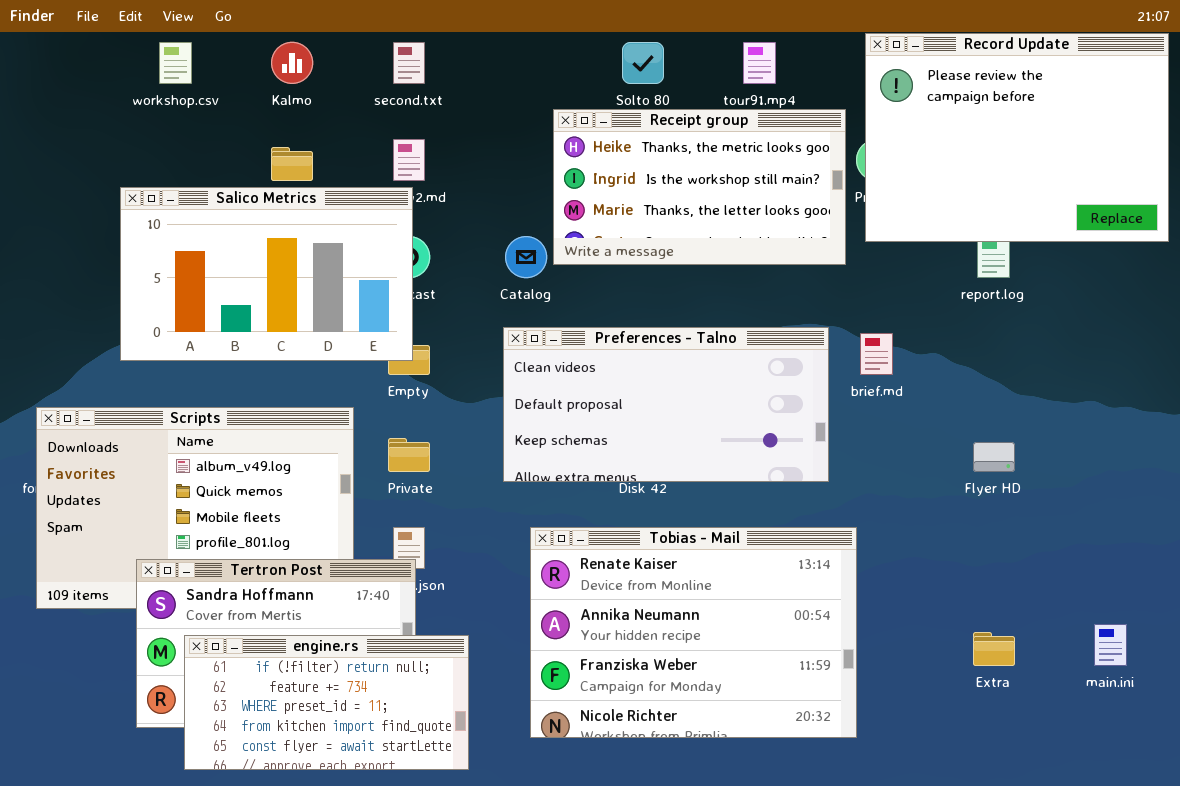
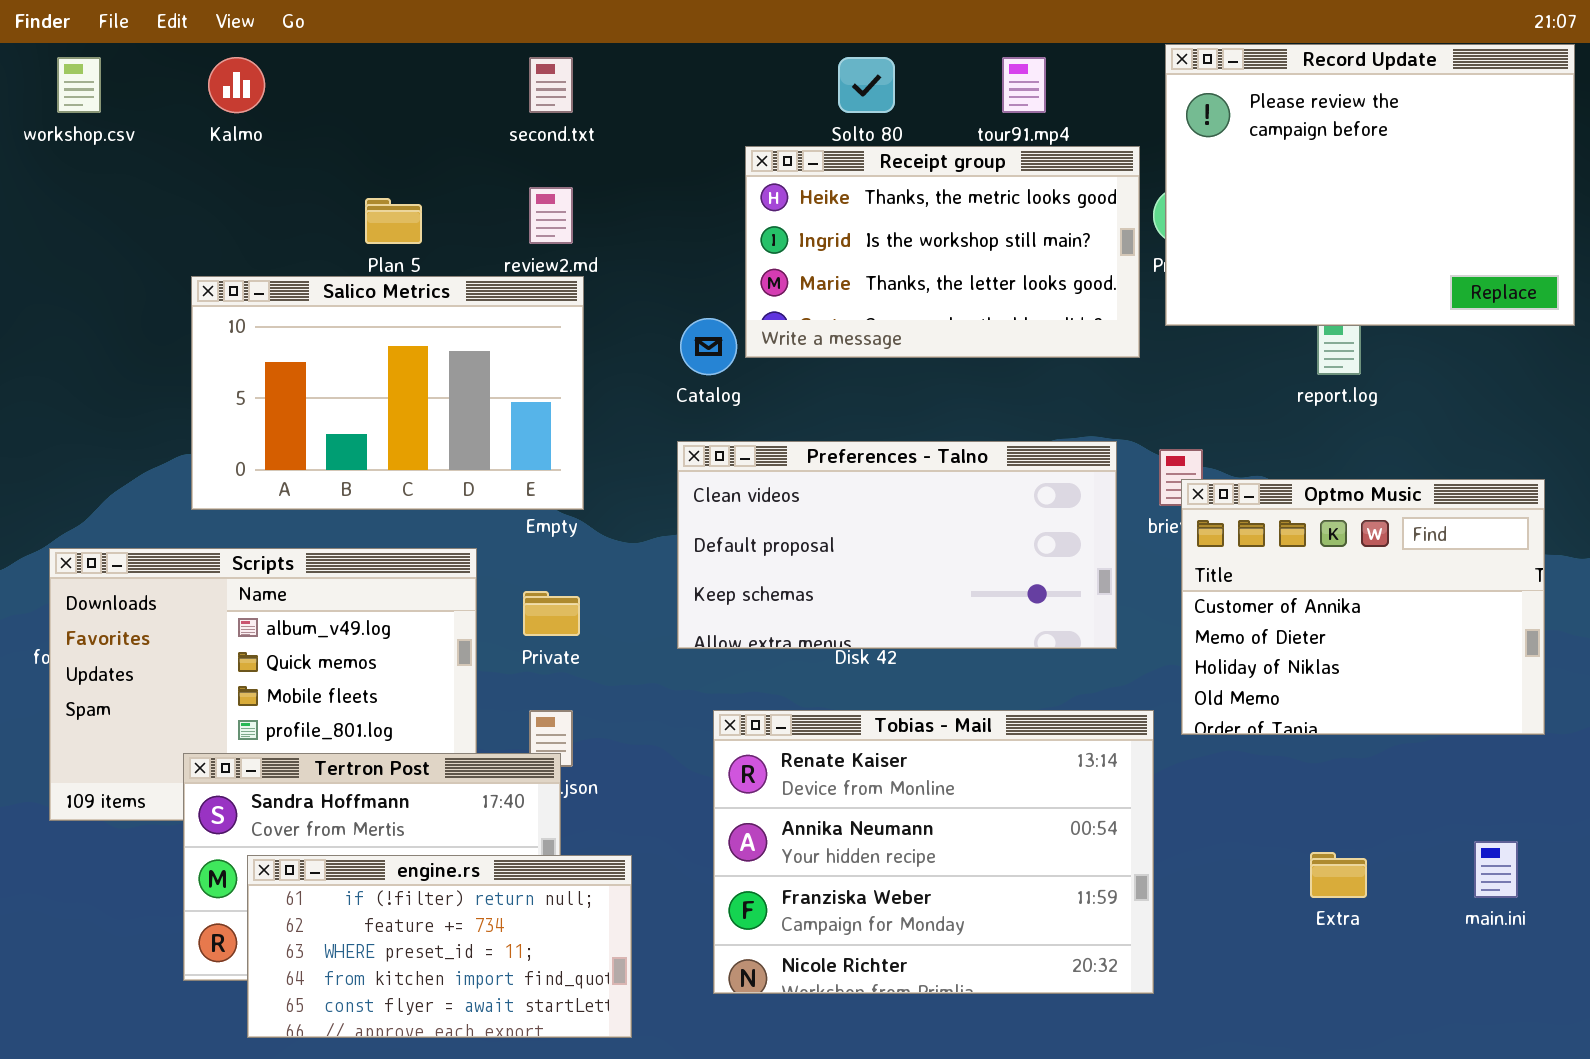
workshop.csv: [159,42,192,84] -> [57,57,101,113], moved
Kalmo: [271,42,313,84] -> [208,57,265,113], moved
Salico Metrics: [120,187,413,361] -> [191,276,584,510], moved
Optmo Music: none -> [1181,479,1545,735], opened

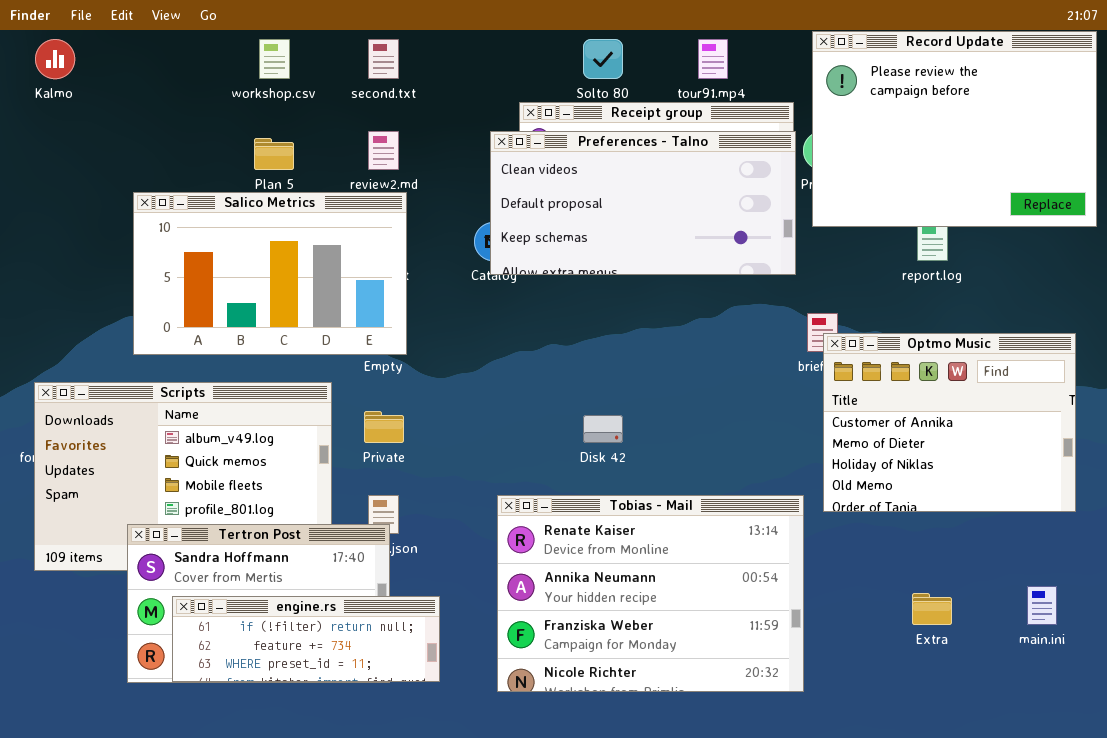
workshop.csv: [57,57,101,113] -> [259,39,290,79], moved
Kalmo: [208,57,265,113] -> [35,39,75,79], moved
Preferences - Talno: [677,441,1117,649] -> [490,131,796,275], moved
engine.rs: [247,855,632,1038] -> [172,596,440,682], resized

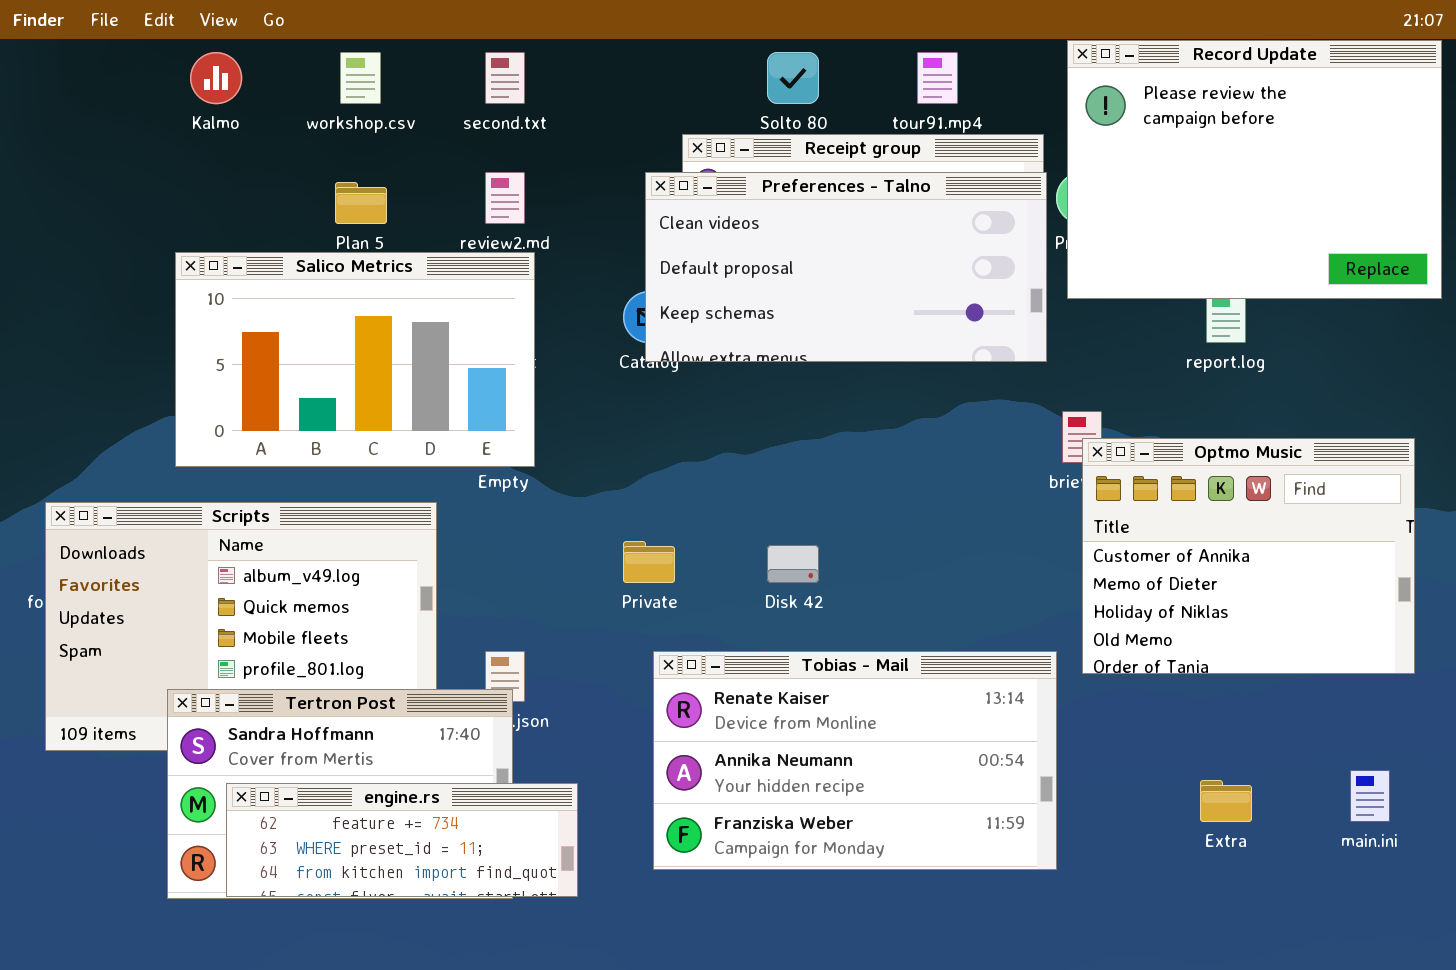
Kalmo: [35,39,75,79] -> [190,52,242,104], moved
Private: [364,411,404,443] -> [623,541,675,583], moved
Tobias - Mail: [497,495,804,692] -> [653,651,1057,870], resized
engine.rs: [172,596,440,682] -> [226,783,578,897], scrolled down 1 row

